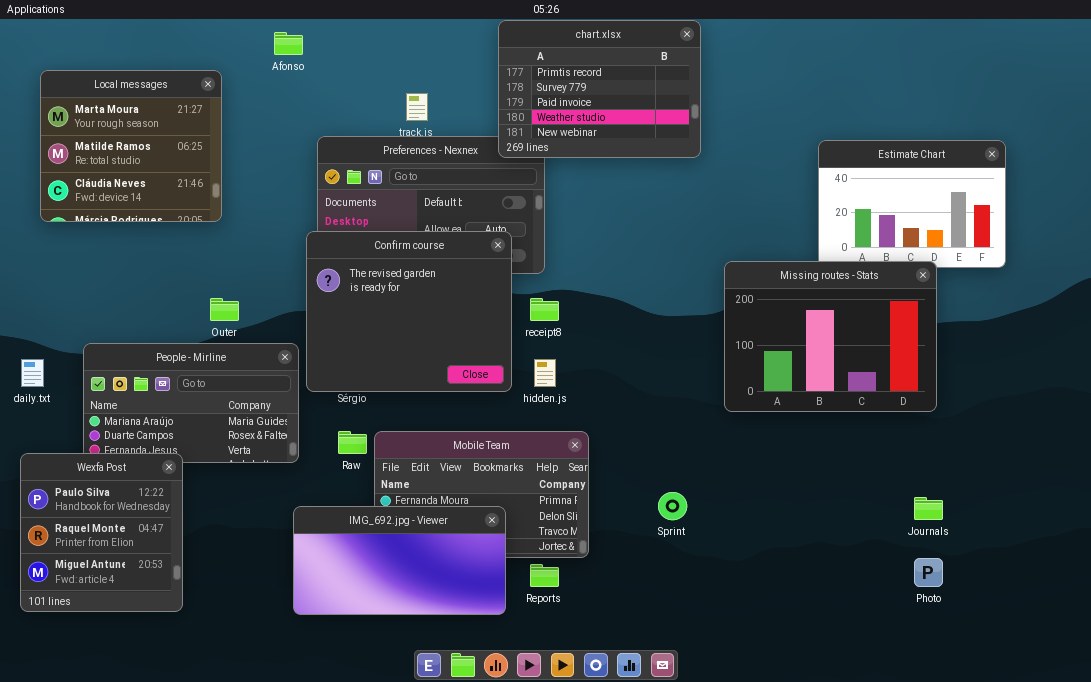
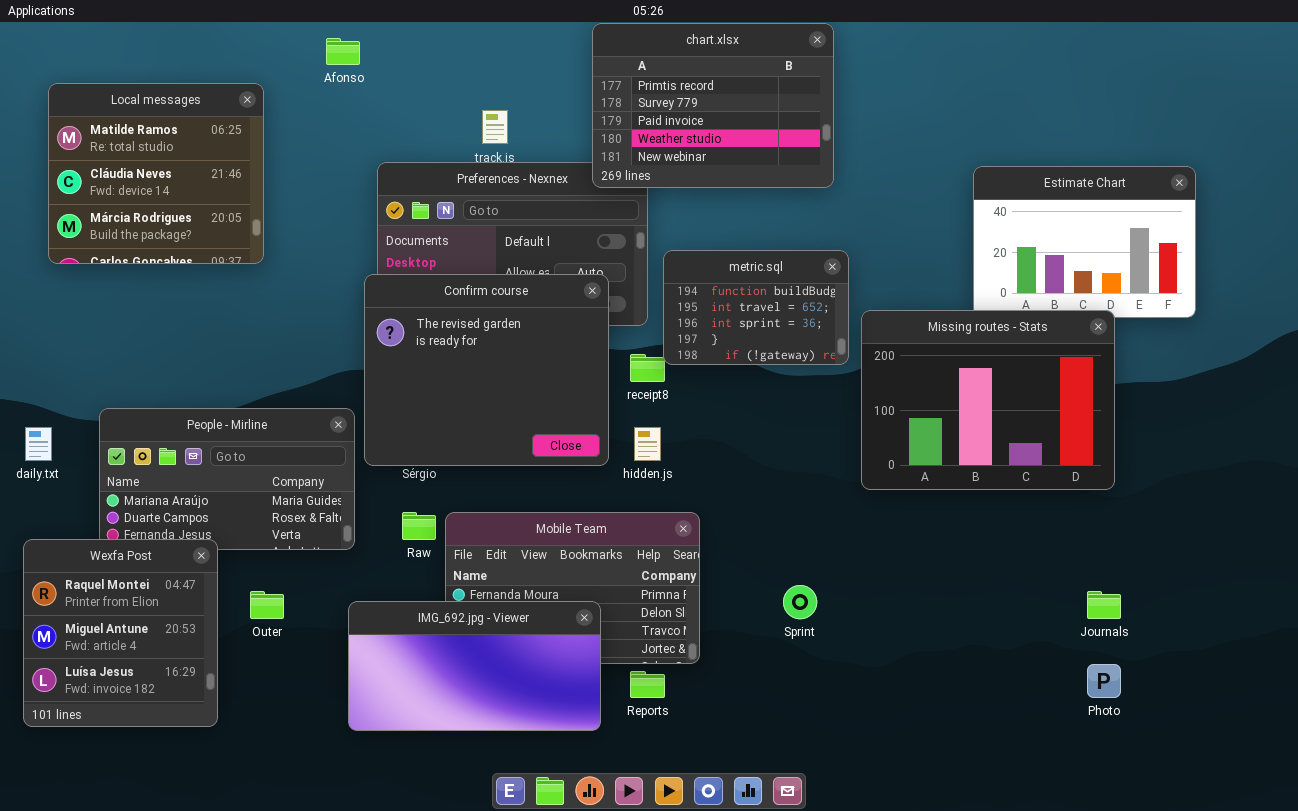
Local messages: [40,70,222,222] -> [48,83,264,264], scrolled down 1 row
metric.sql: none -> [663,250,849,365], opened
Outer: [210,298,239,321] -> [250,591,284,619], moved
Wexfa Post: [20,453,183,612] -> [23,539,218,727], scrolled down 1 row

